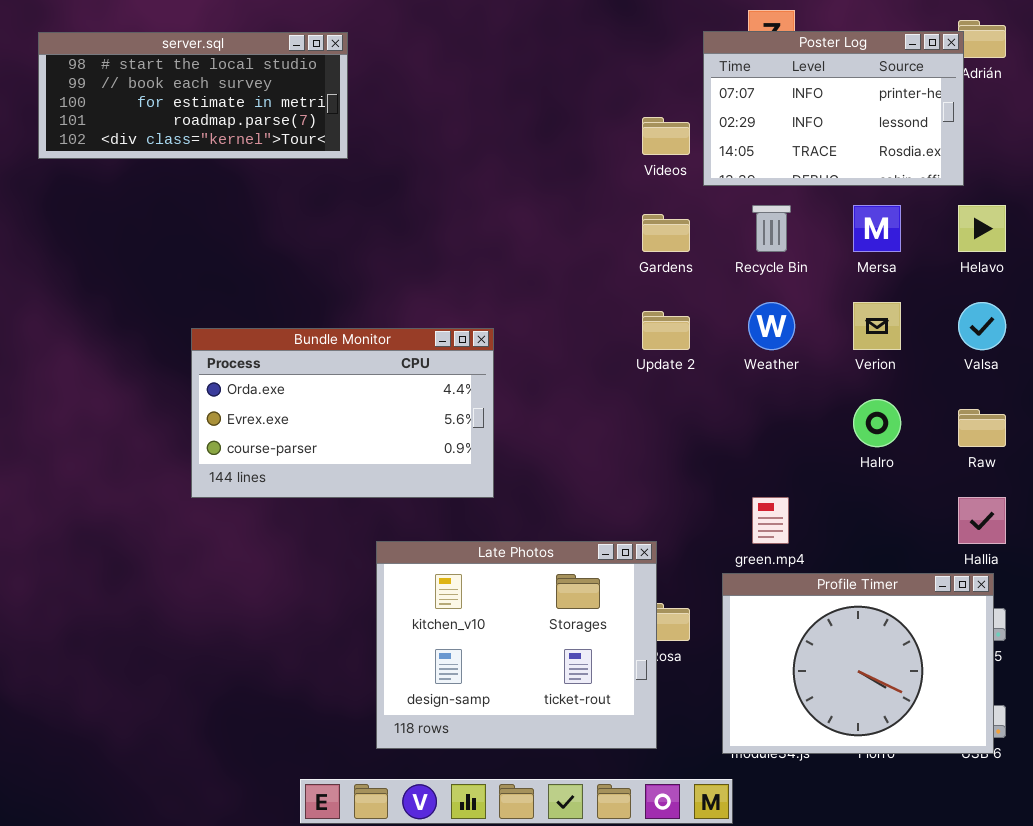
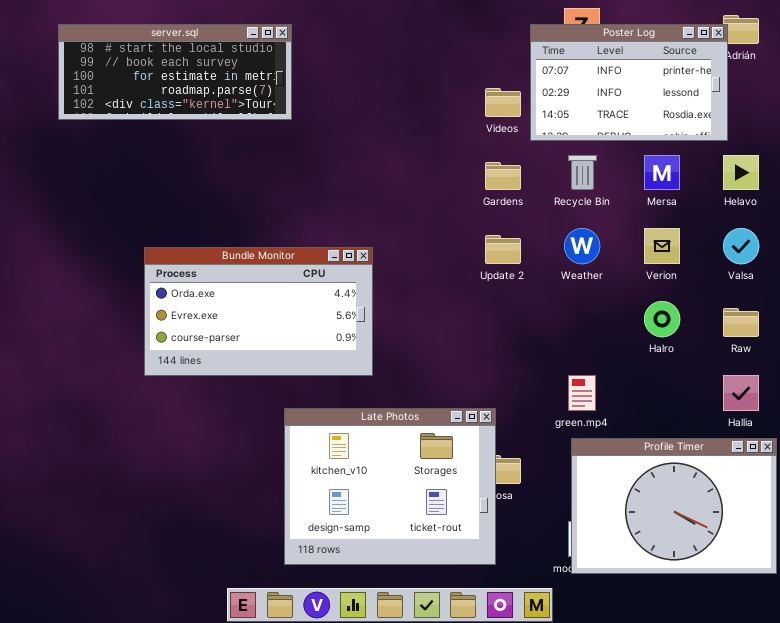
server.sql: [38,32,348,159] -> [58,24,292,120], moved
Profile Timer: [722,573,994,754] -> [571,438,777,574], moved

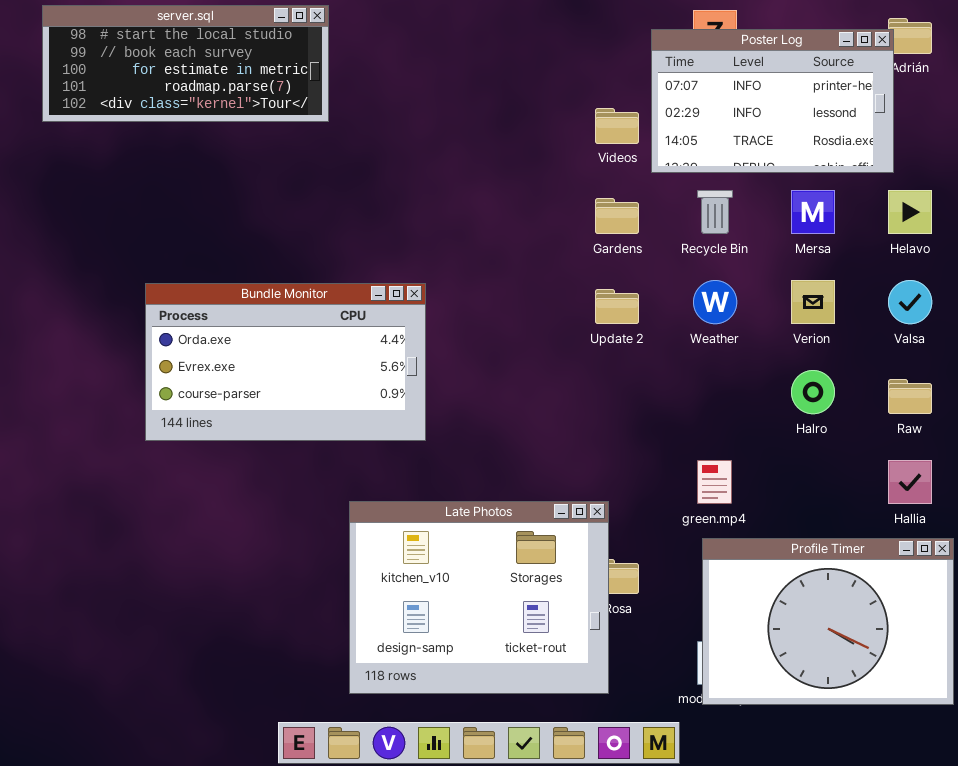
server.sql: [58,24,292,120] -> [42,5,329,122], moved
Bundle Monitor: [144,247,373,376] -> [145,283,426,441], moved

